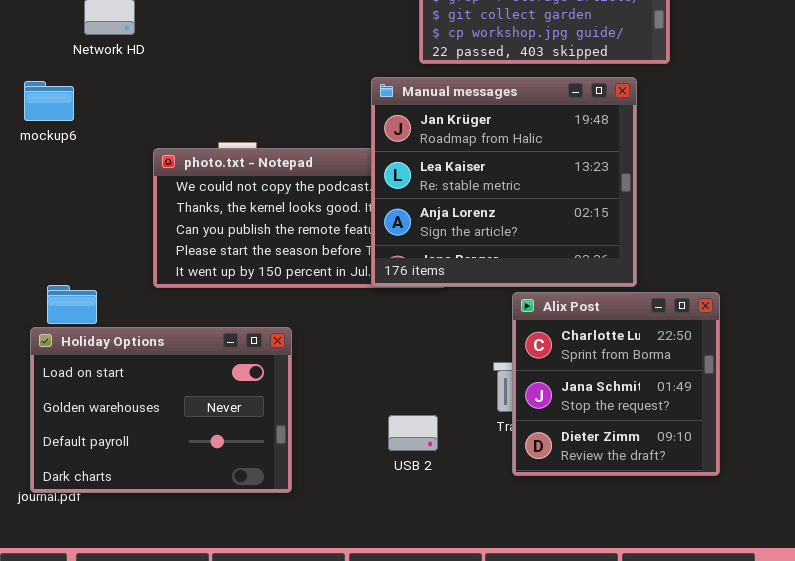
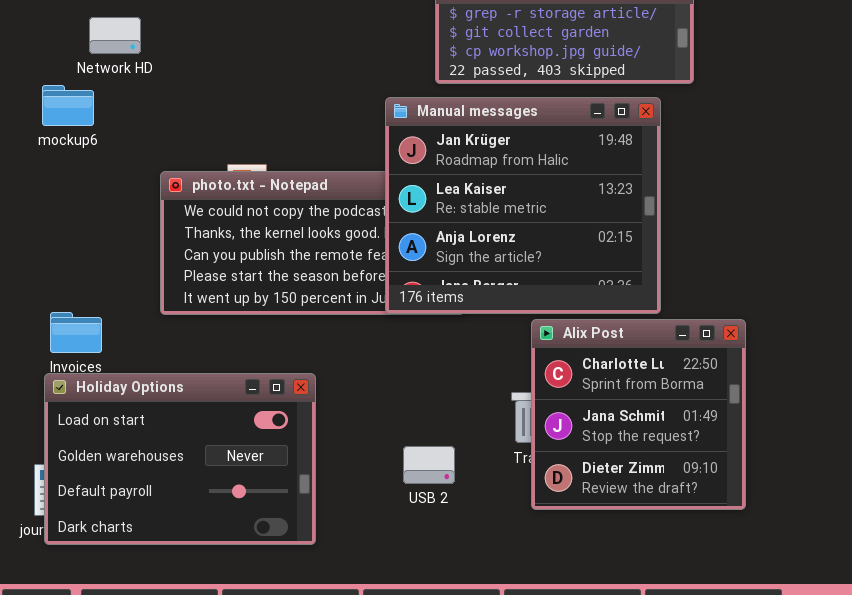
mockup6: [24,81,74,121] -> [42,85,94,126], moved
Holiday Options: [30,327,292,493] -> [44,373,316,545], moved

